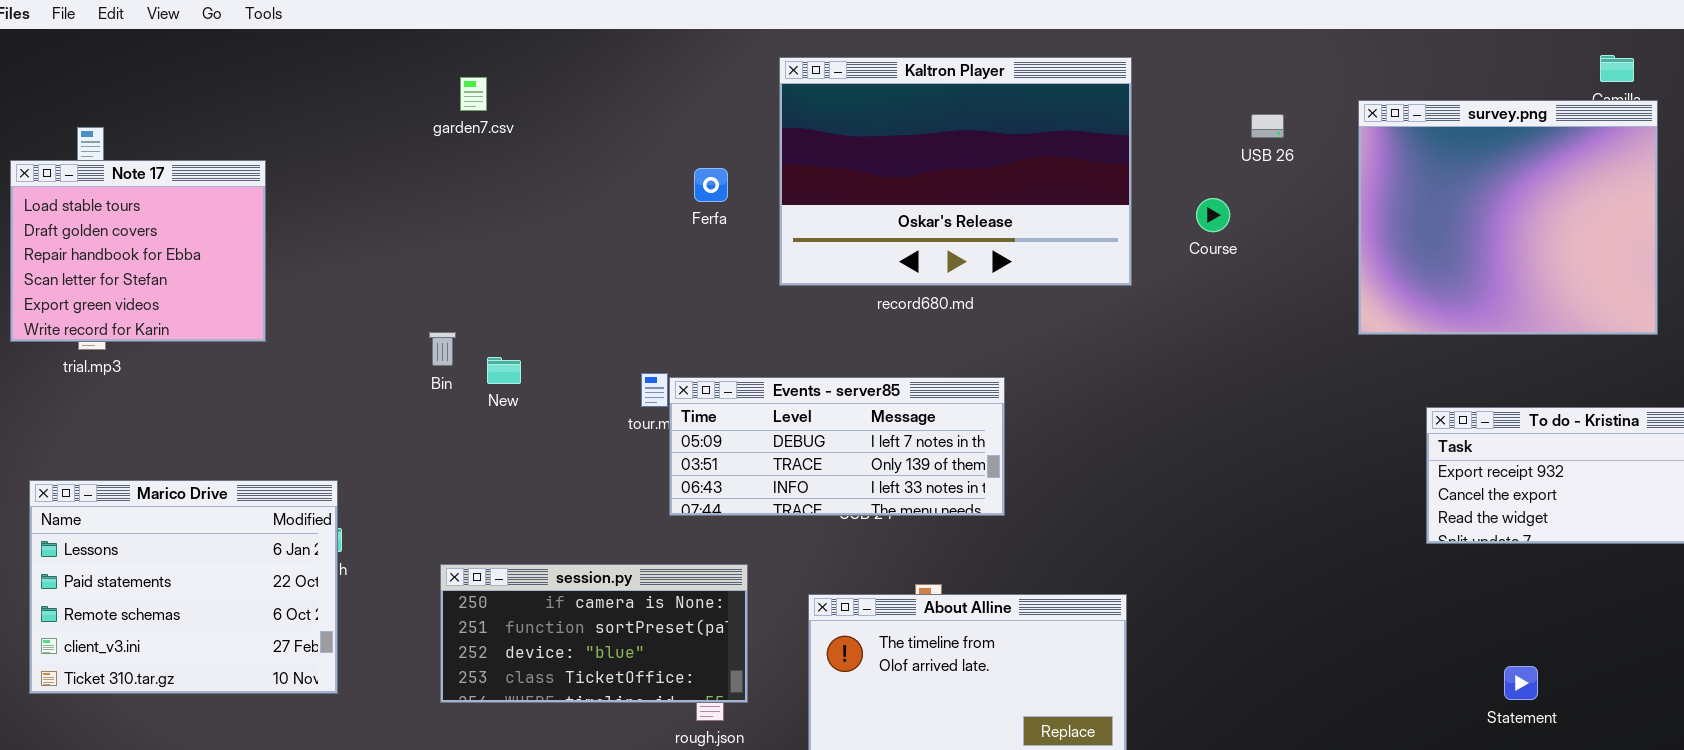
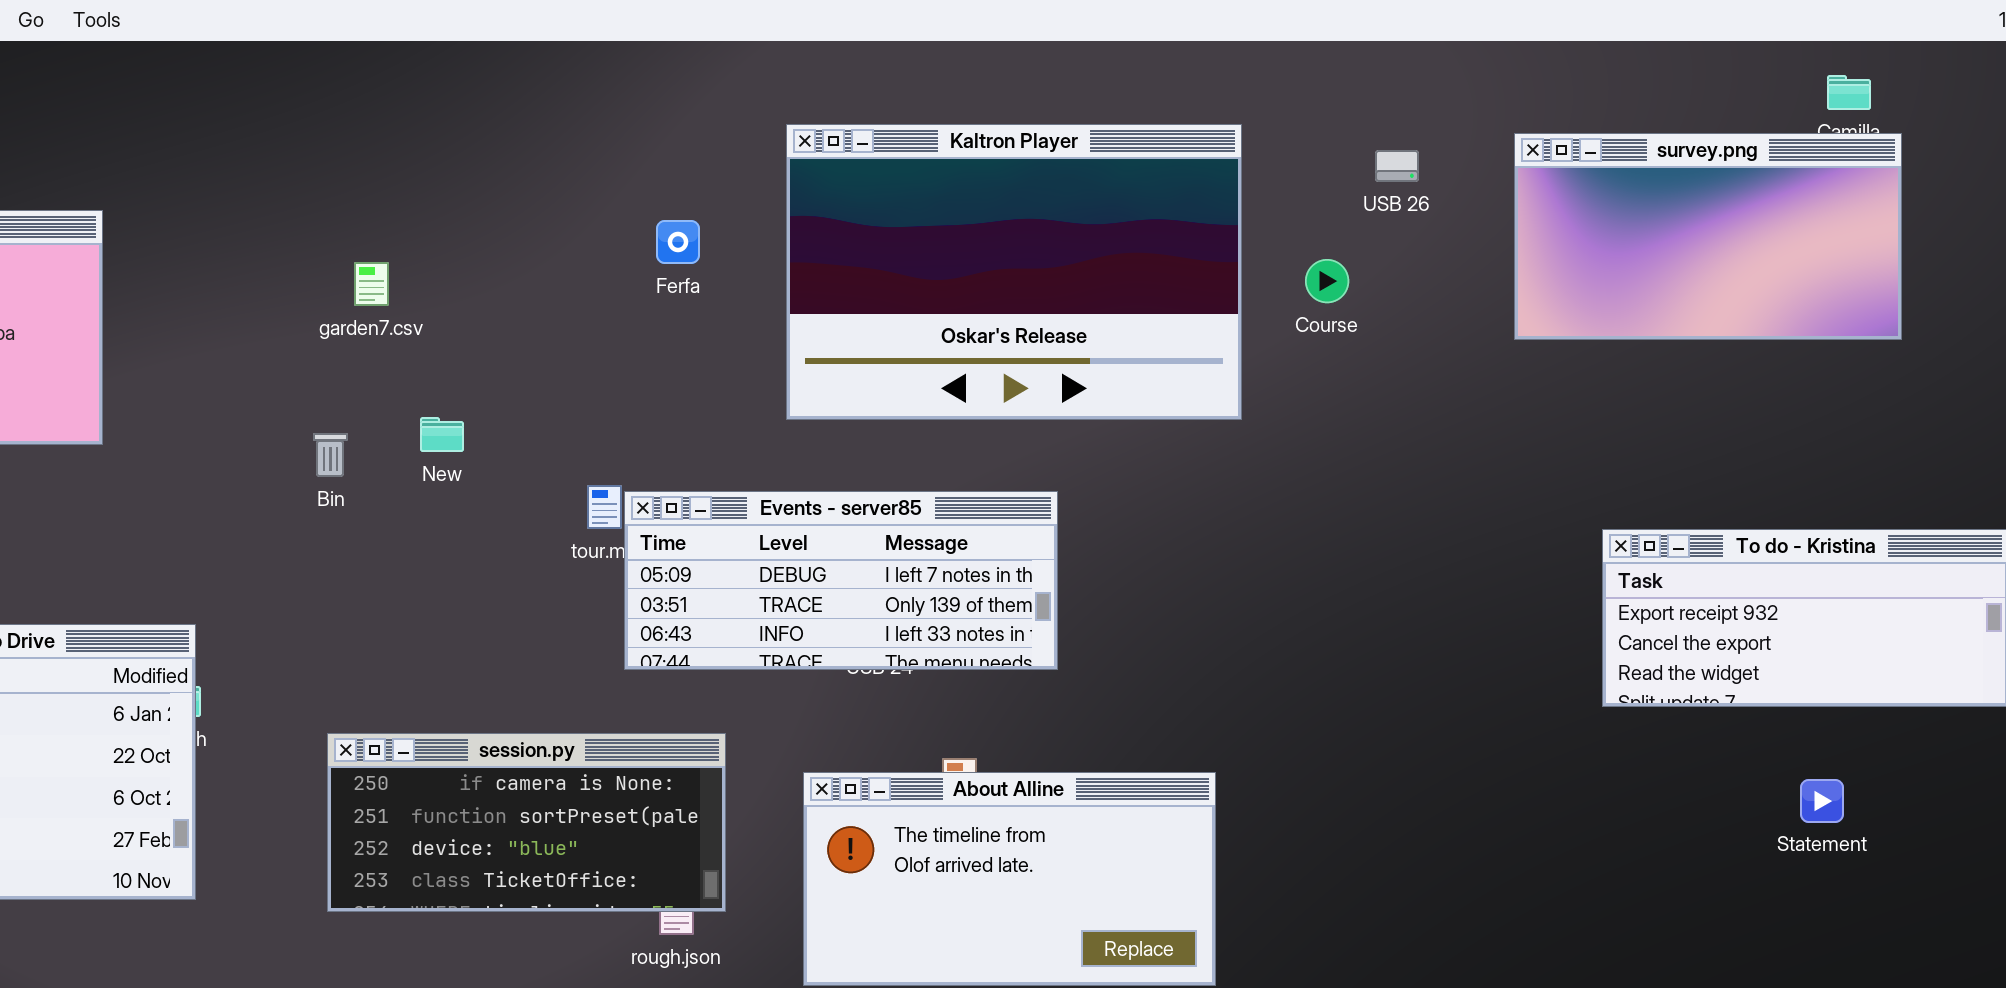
Kaltron Player: [779,57,1132,286] -> [786,124,1242,420], moved
garden7.csv: [460,77,487,111] -> [354,262,389,306], moved
survey.png: [1358,100,1658,335] -> [1514,133,1902,340], resized
New: [487,357,521,384] -> [420,417,464,452], moved
Statement: [1504,666,1538,700] -> [1800,779,1844,823], moved

